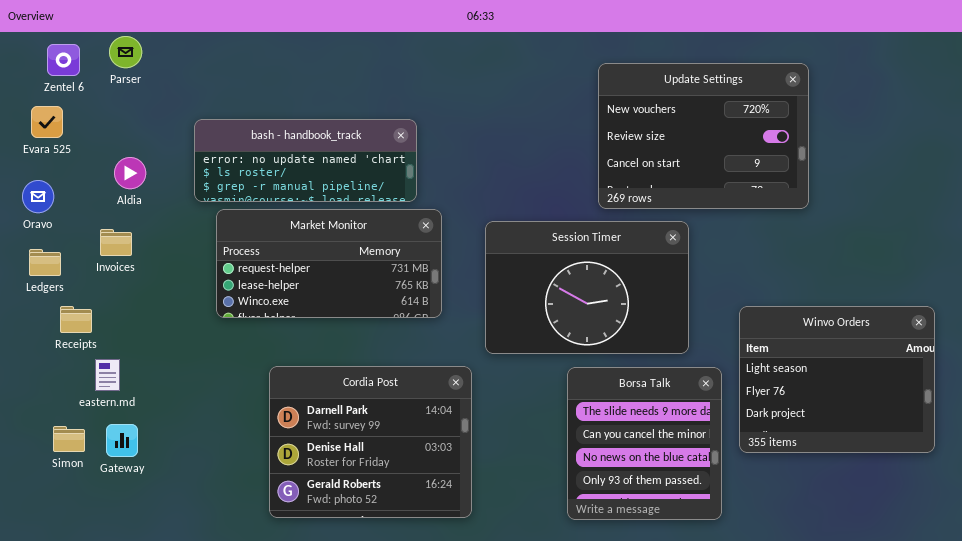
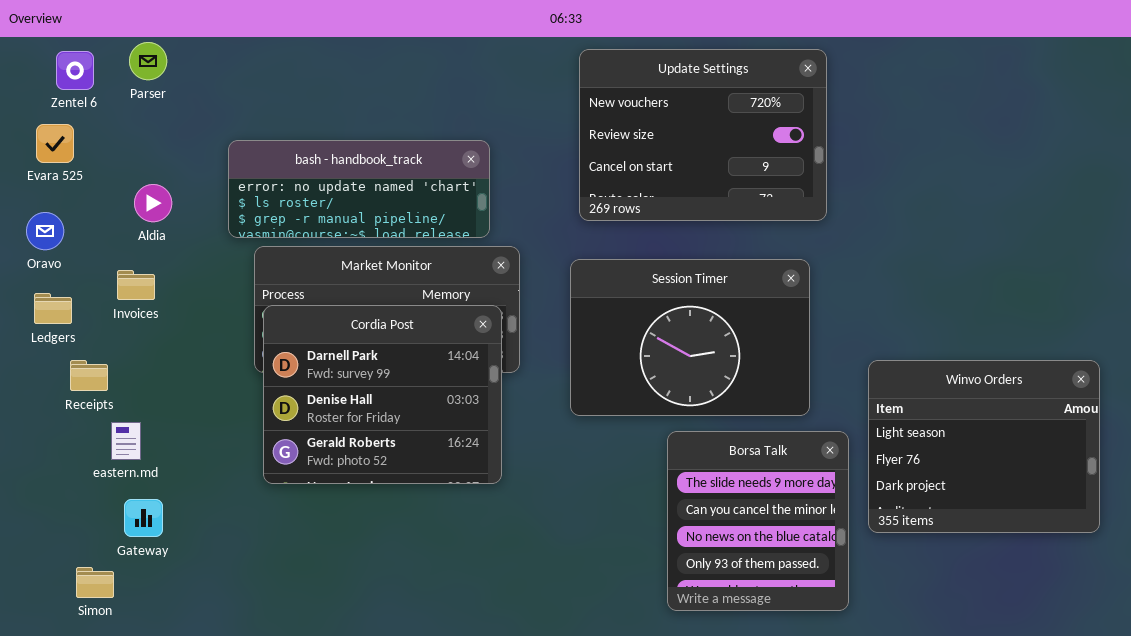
Update Settings: [598,63,809,209] -> [579,49,827,221], moved
Cordia Post: [269,366,472,518] -> [263,305,502,484], moved
Simon: [53,426,85,452] -> [76,567,114,598], moved

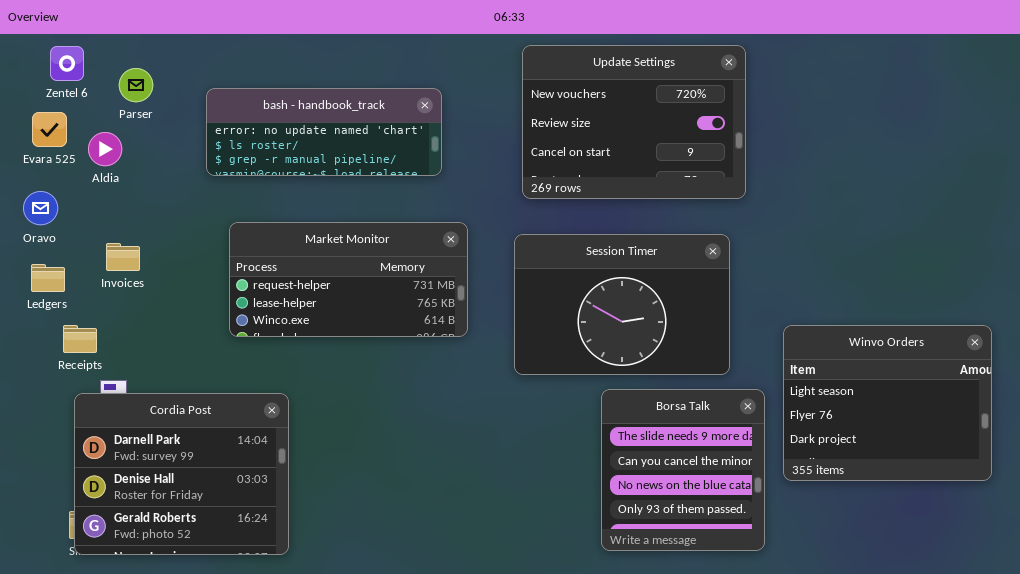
Parser: [129,42,167,80] -> [119,68,153,102], moved
bash - handbook_track: [228,140,490,238] -> [206,88,442,176], moved
Aldia: [134,184,172,222] -> [88,132,122,166], moved
Cordia Post: [263,305,502,484] -> [74,393,289,555], moved

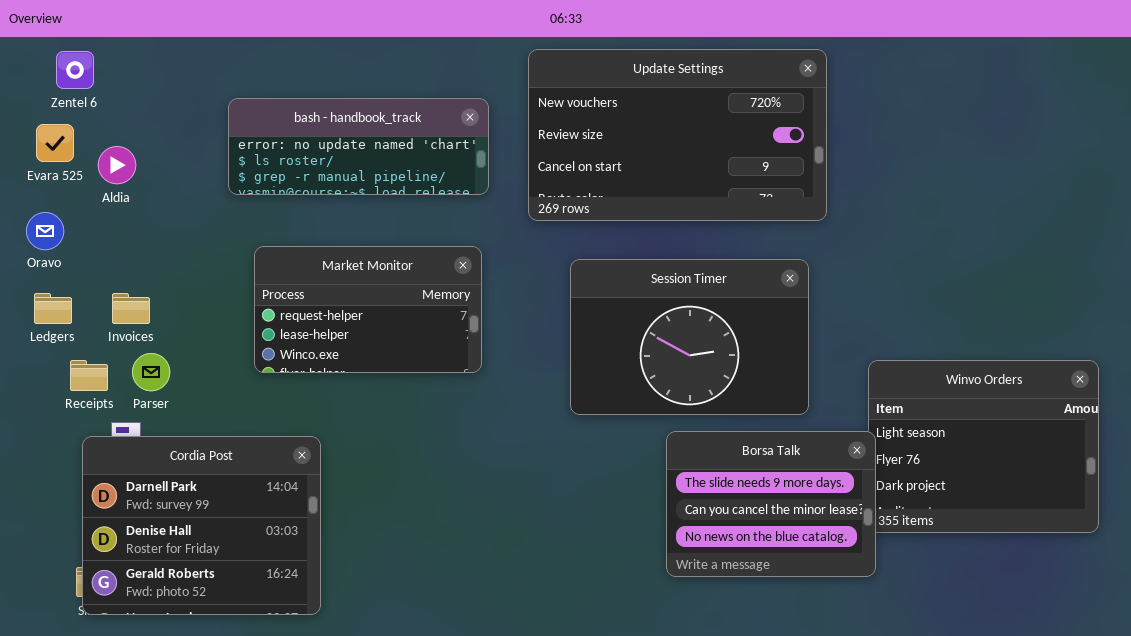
Update Settings: [522,45,746,199] -> [528,49,827,221], resized
Parser: [119,68,153,102] -> [132,353,170,391], moved
Market Monitor: [229,222,468,337] -> [254,246,482,373], resized
Invoices: [106,243,140,271] -> [112,293,150,324], moved
Borsa Talk: [601,389,765,551] -> [666,431,876,577], resized

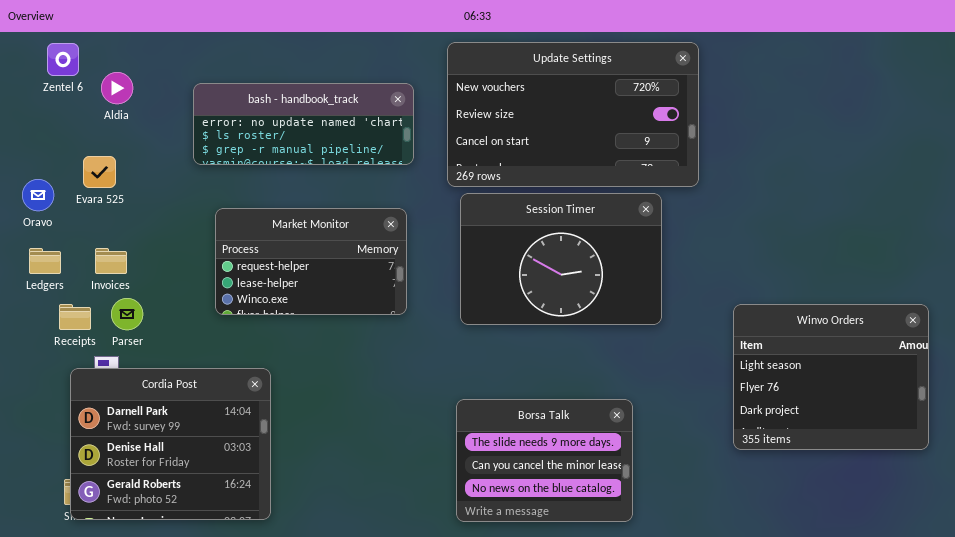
Evara 525: [36,124,74,162] -> [83,156,116,188], moved
Aldia: [98,146,136,184] -> [101,72,133,104], moved
Session Timer: [570,259,809,415] -> [460,193,662,325], moved
Borsa Talk: [666,431,876,577] -> [456,399,633,522], moved

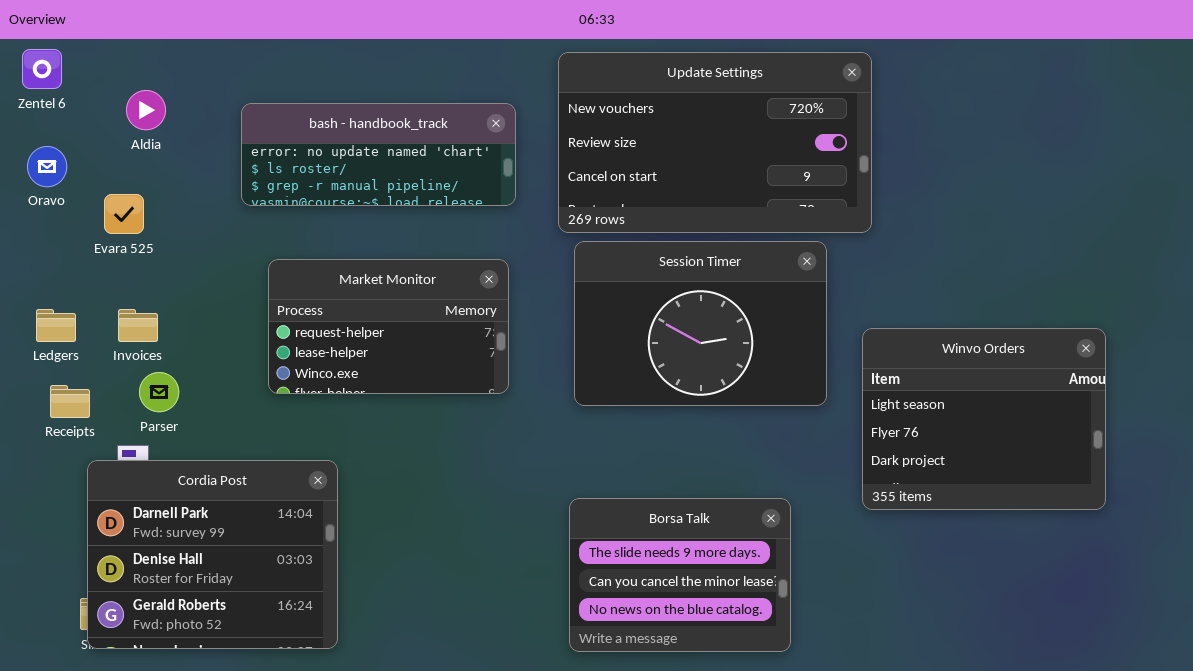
Zentel 6: [47,43,79,76] -> [22,49,62,89], moved
Oravo: [22,179,54,211] -> [27,146,67,187], moved
Receipts: [59,304,91,330] -> [50,385,90,418], moved
Winvo Orders: [733,304,929,450] -> [862,328,1106,510], moved

